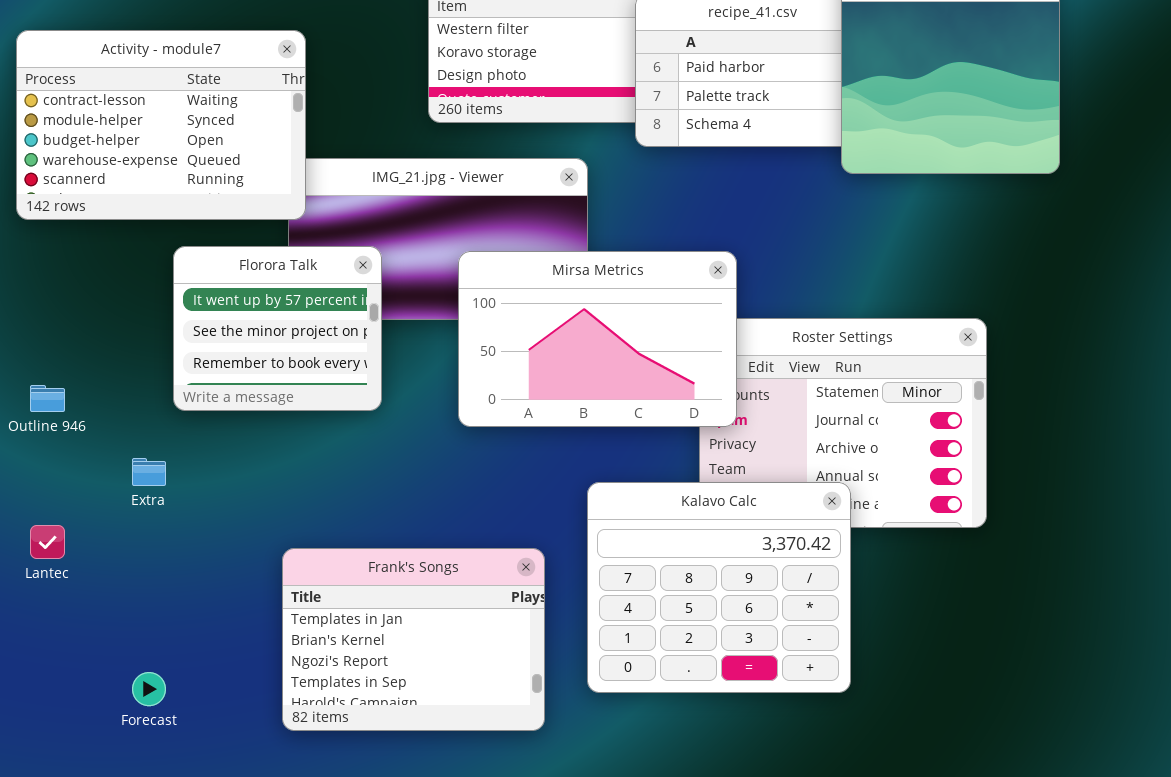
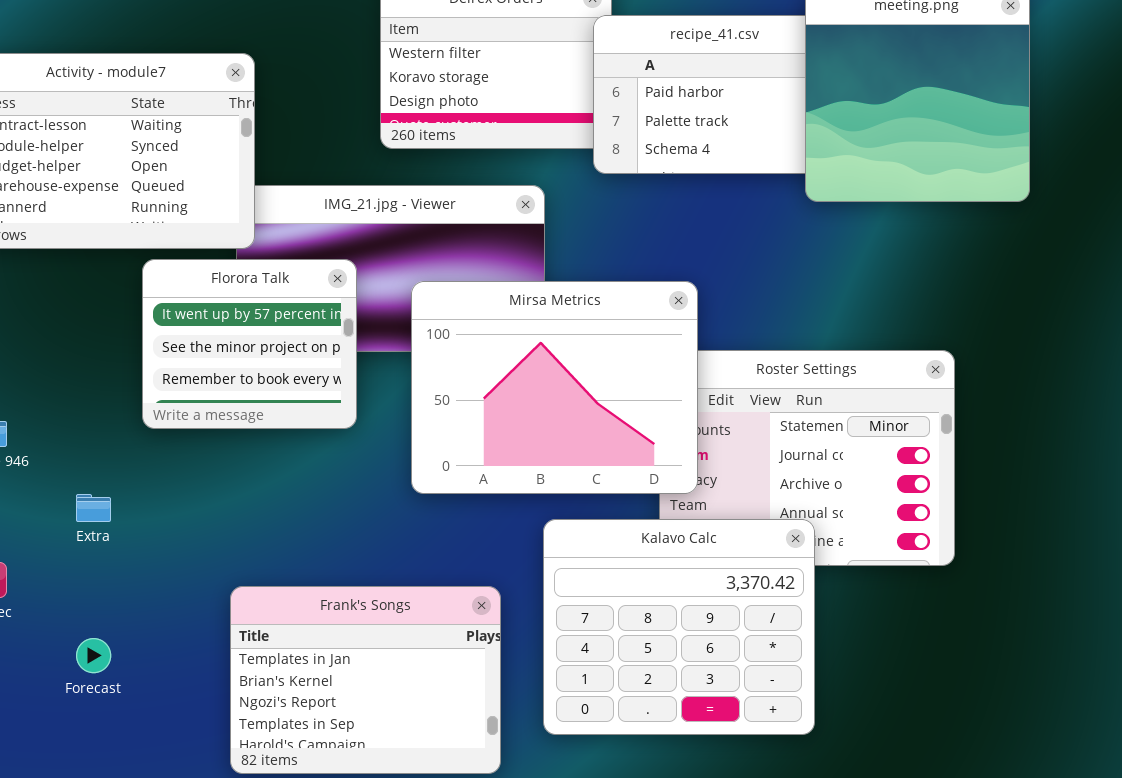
Florora Talk: [173,246,382,411] -> [142,259,357,429], moved
Mirsa Metrics: [458,251,737,427] -> [411,281,698,494], resized
Forecast: [132,672,166,706] -> [76,638,111,673], moved

